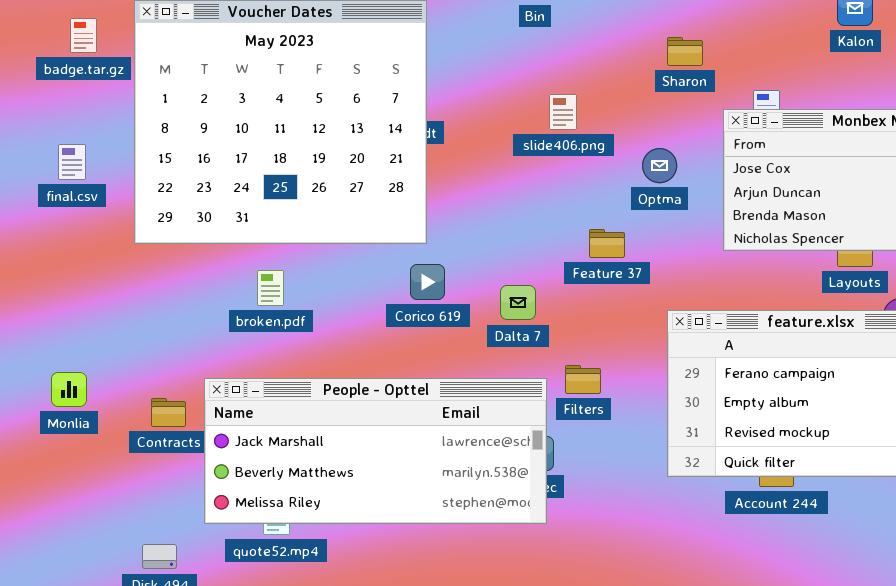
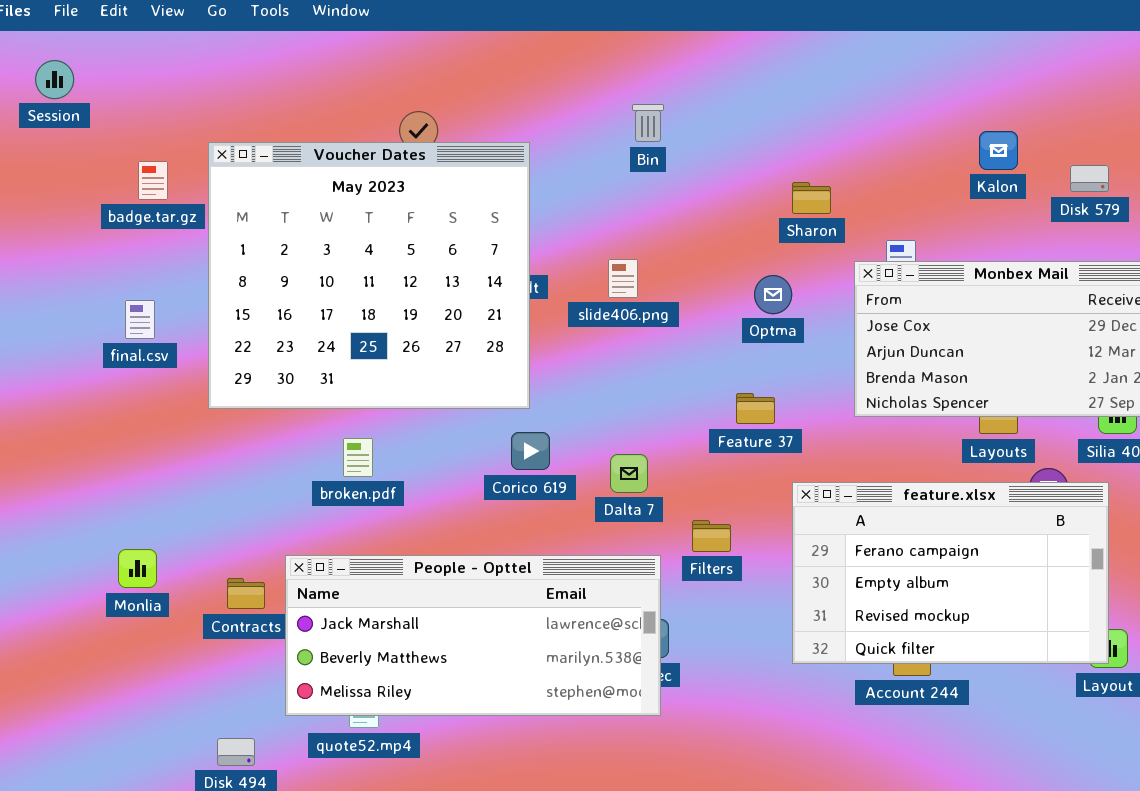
slide406.png: [549,94,577,130] -> [608,259,638,298], moved
Optma: [642,148,677,183] -> [754,275,792,314], moved
Feature 37: [589,229,625,258] -> [736,393,775,424], moved
Filters: [565,365,601,394] -> [692,520,731,552], moved

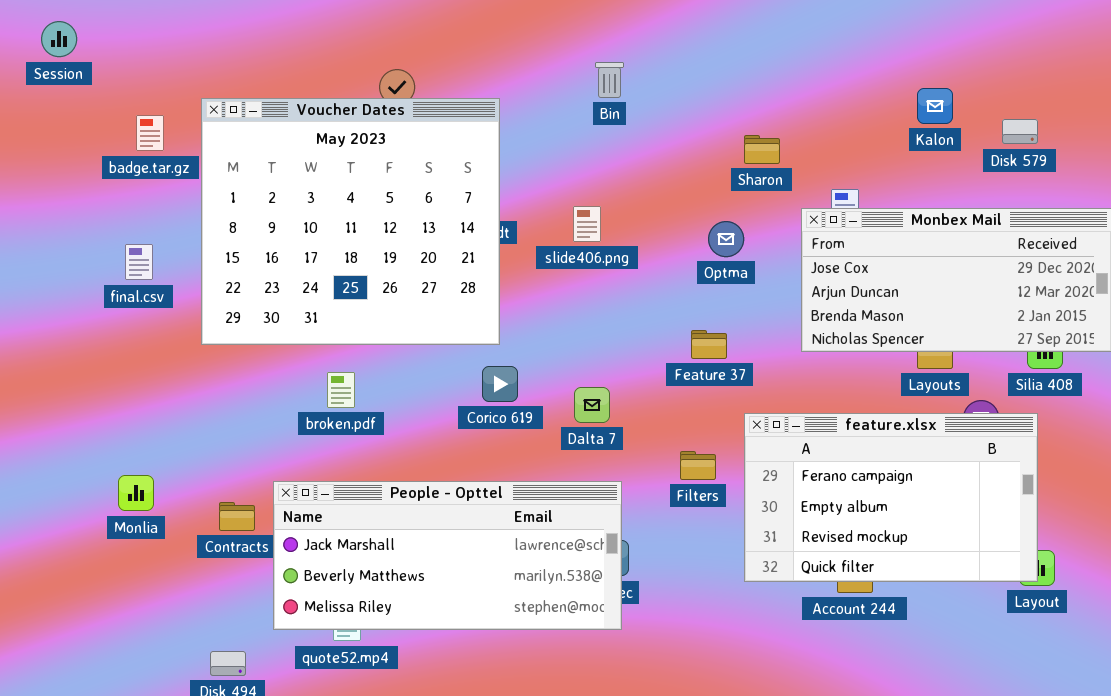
Filters: [692,520,731,552] -> [680,451,716,480], moved

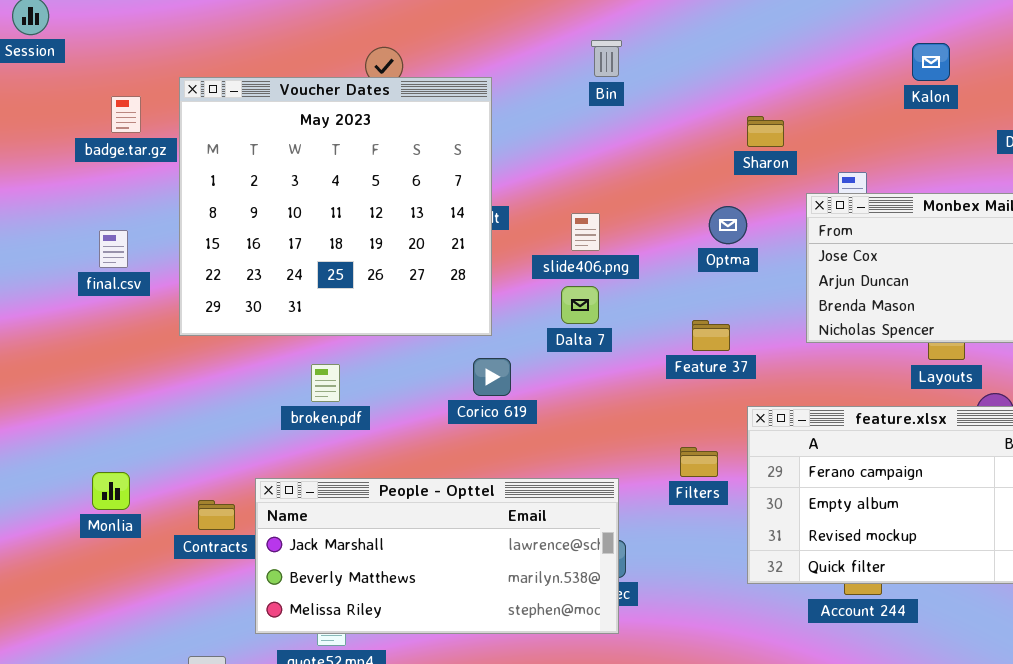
Kalon: [917,88,953,124] -> [912,43,950,81], moved
slide406.png: [573,206,601,242] -> [571,213,600,251], moved
Dalta 7: [574,387,610,423] -> [561,286,599,324], moved

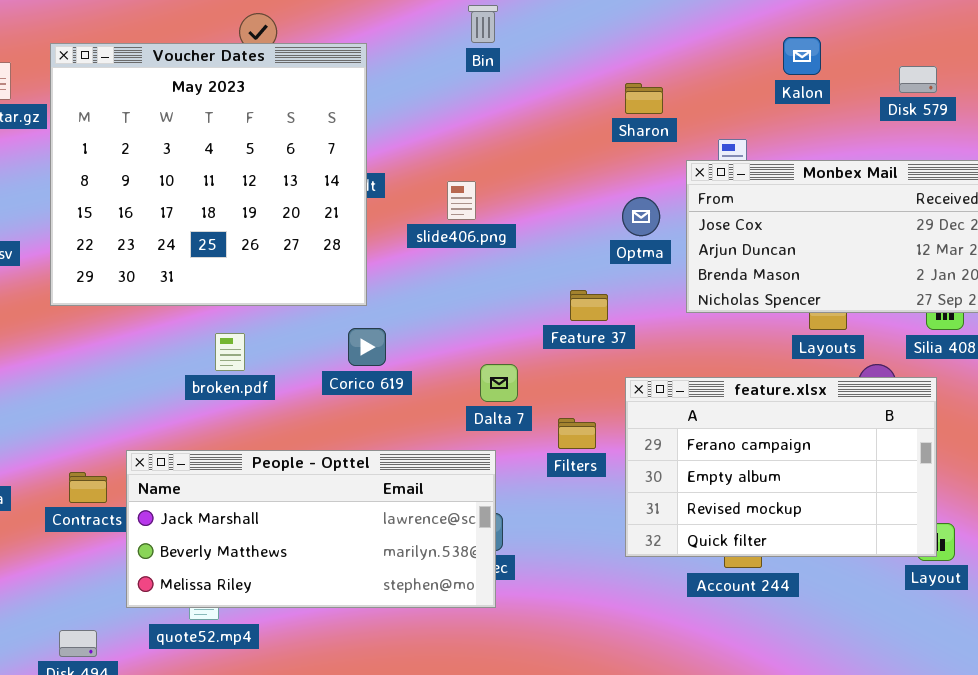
Kalon: [912,43,950,81] -> [783,37,821,75], moved
Optma: [709,206,747,244] -> [622,197,660,236], moved
Dalta 7: [561,286,599,324] -> [480,364,518,402], moved
broken.pdf: [311,364,340,402] -> [215,333,245,371], moved

